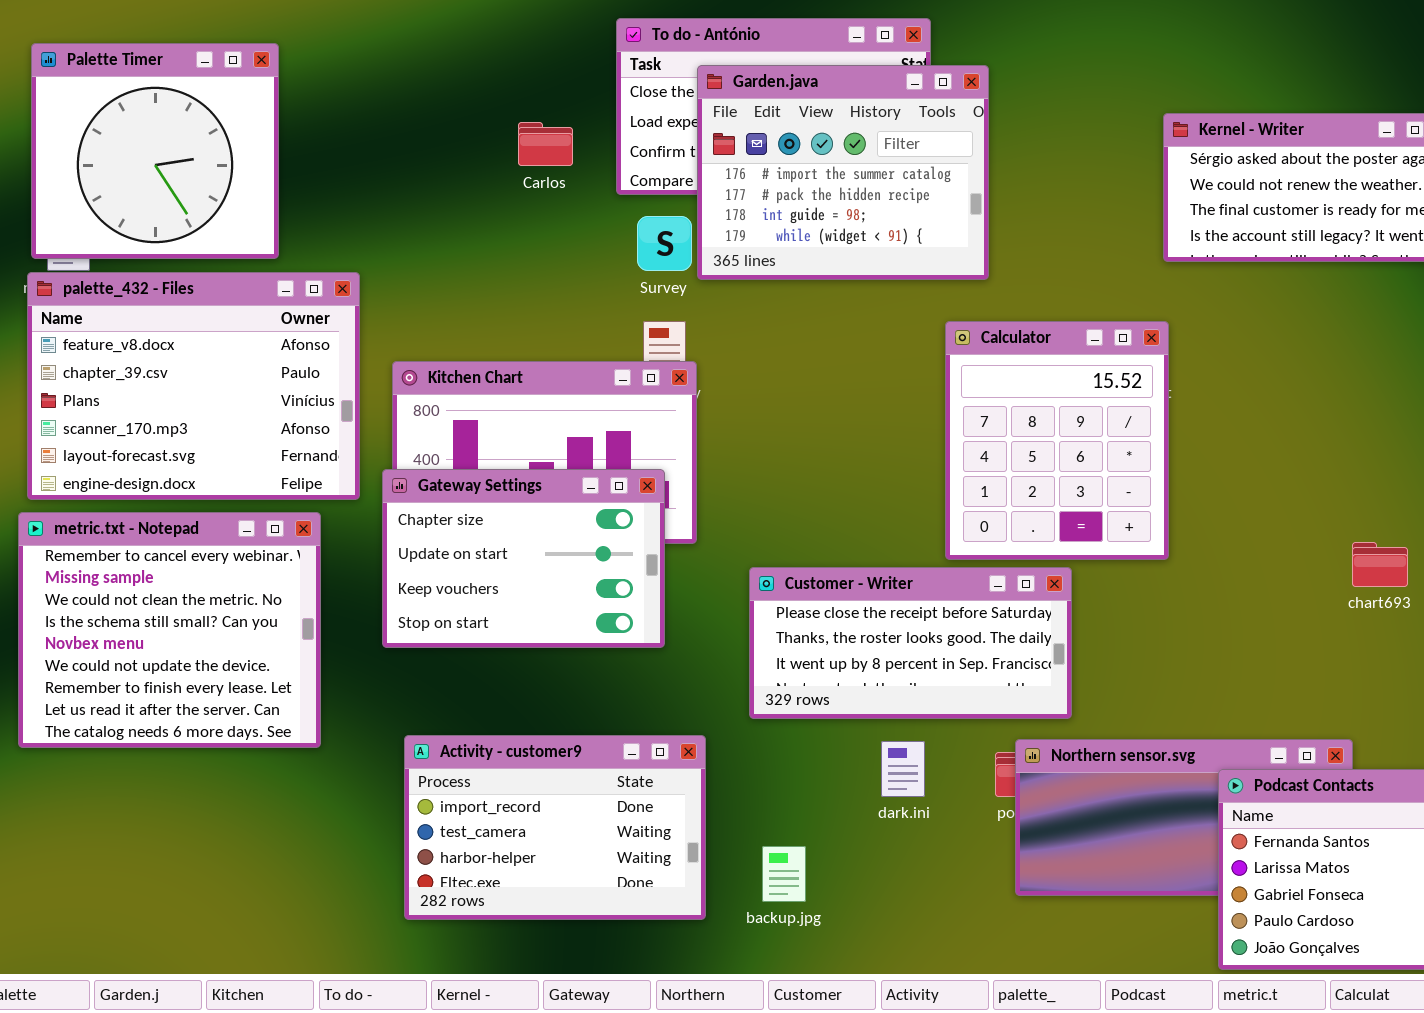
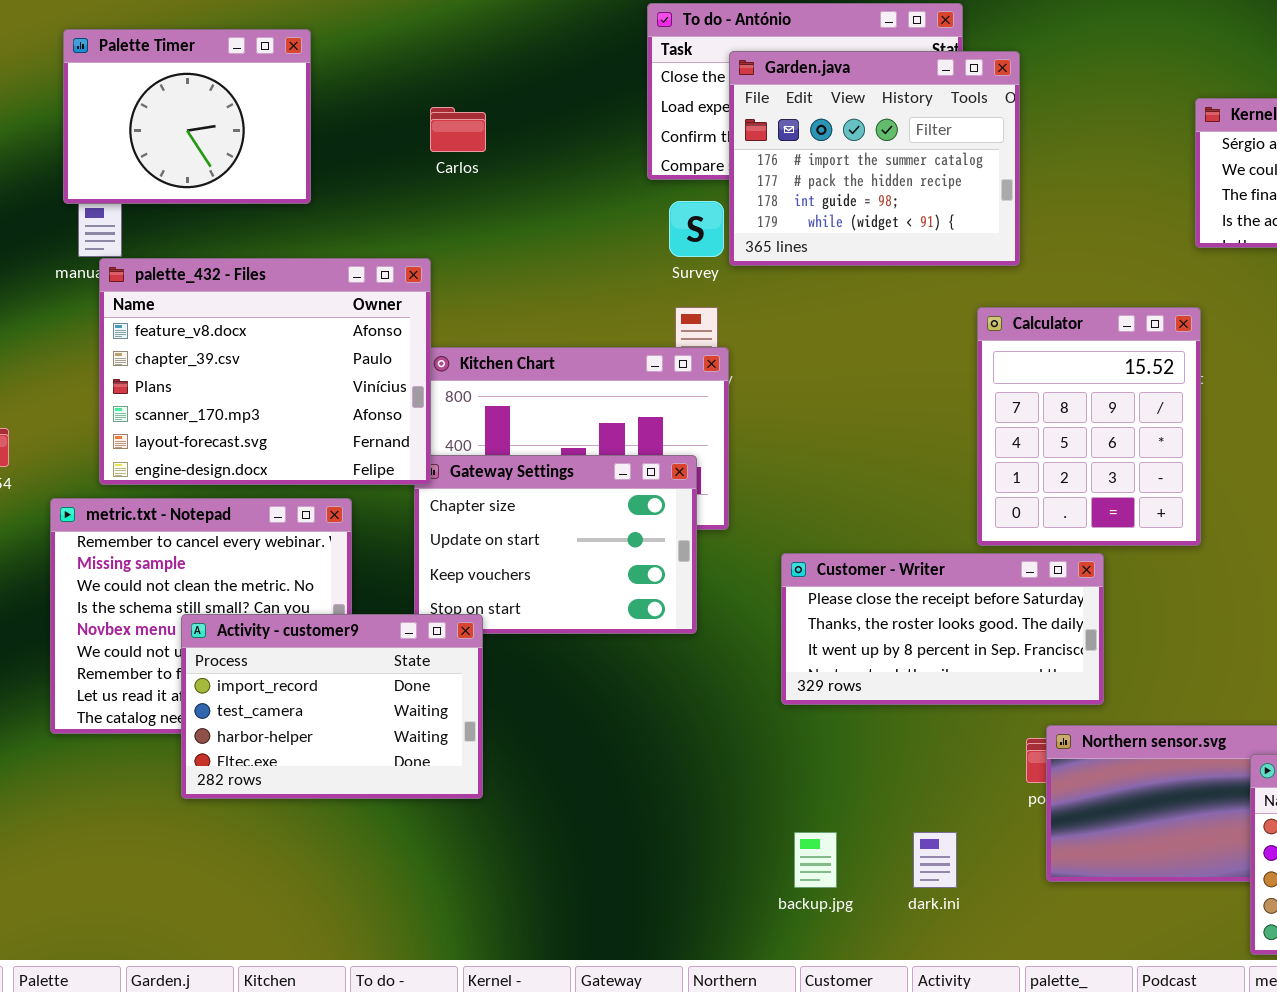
Palette Timer: [31,43,279,259] -> [63,29,311,204], resized
Carlos: [518,122,573,166] -> [430,107,486,152], moved
palette_432 - Files: [27,272,360,500] -> [99,258,431,485], moved
Activity - customer9: [404,735,706,920] -> [181,614,483,799], moved
dark.ini: [881,741,925,797] -> [913,832,957,888], moved

